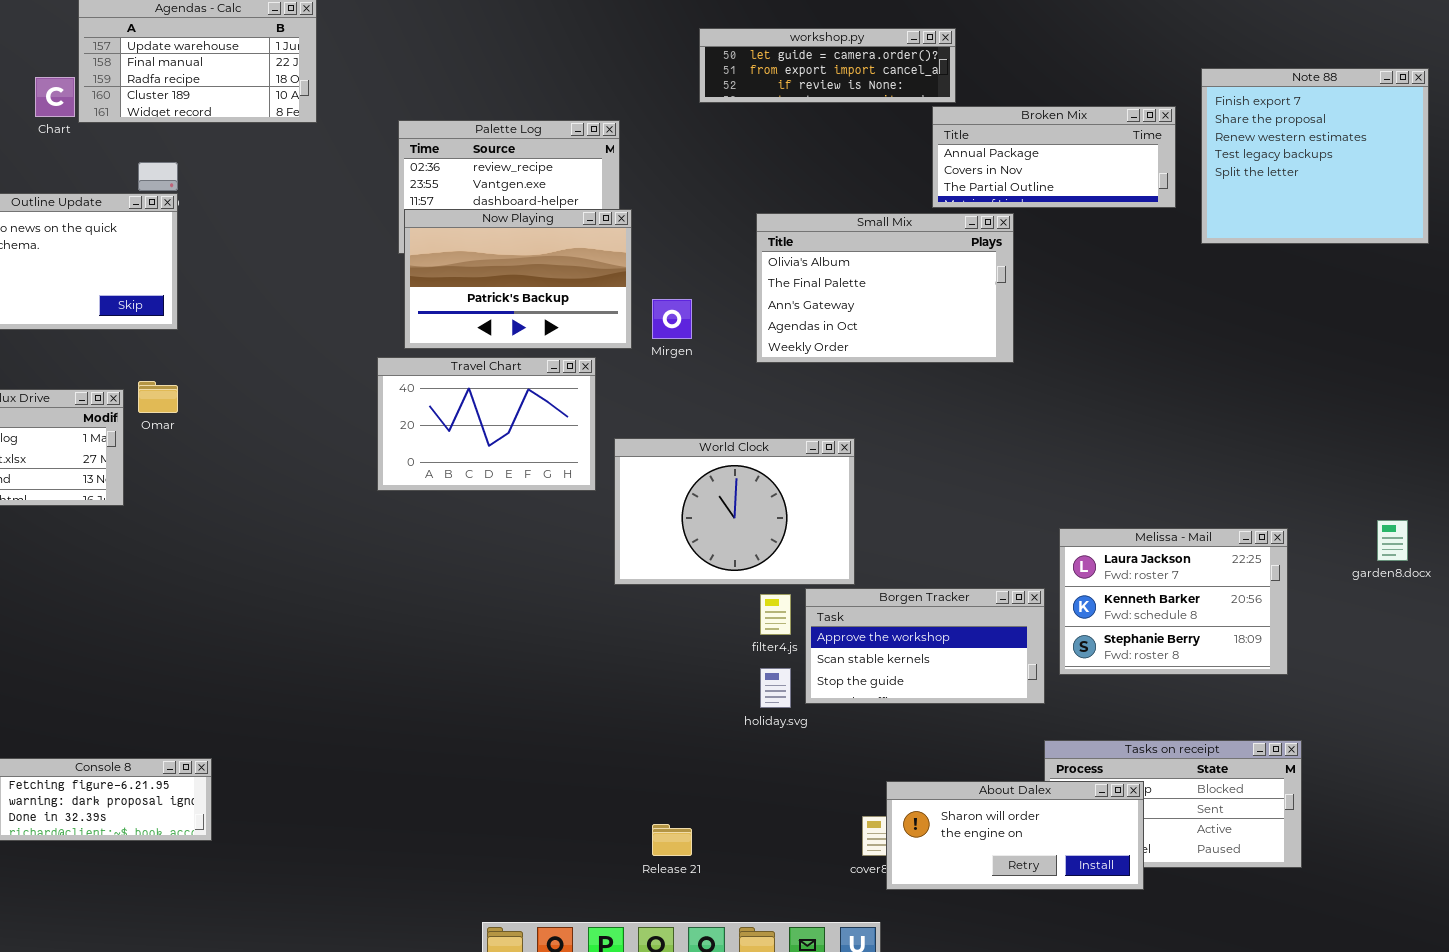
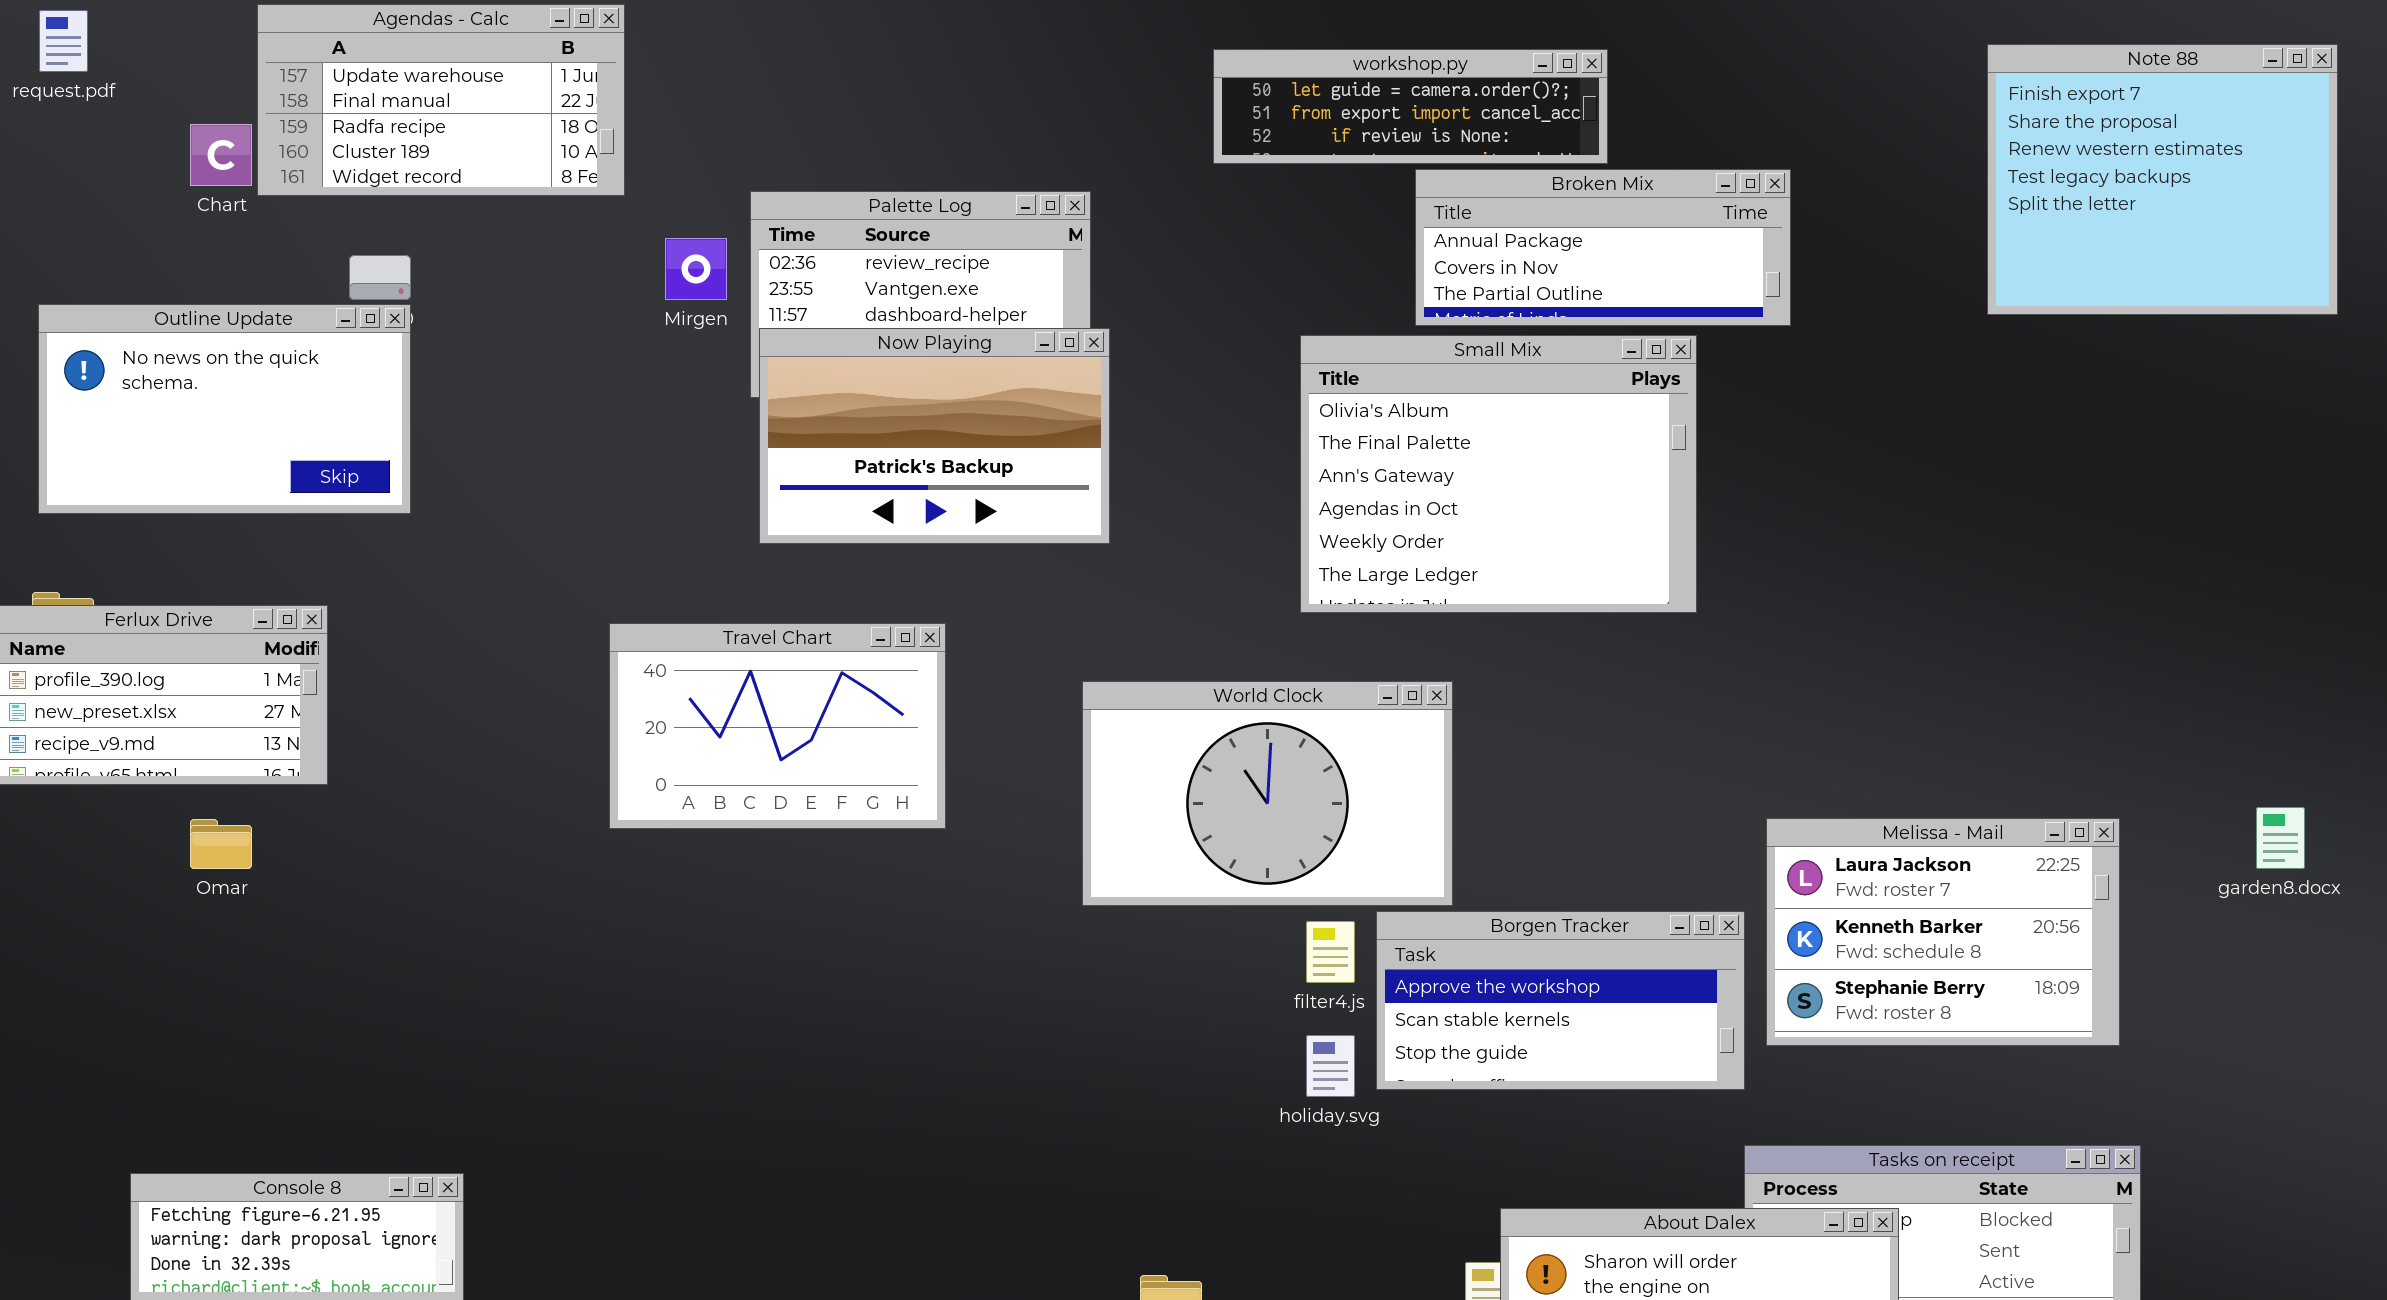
Note 88: [1201,68,1429,244] -> [1987,44,2338,315], moved
Broken Mix: [932,106,1176,208] -> [1415,169,1791,326], moved
Small Mix: [756,213,1014,363] -> [1300,335,1697,613], resized
Mirgen: [652,299,692,339] -> [665,238,727,300], moved
Travel Chart: [377,357,596,491] -> [609,623,946,829], moved
Omar: [138,381,178,413] -> [190,819,252,869], moved

